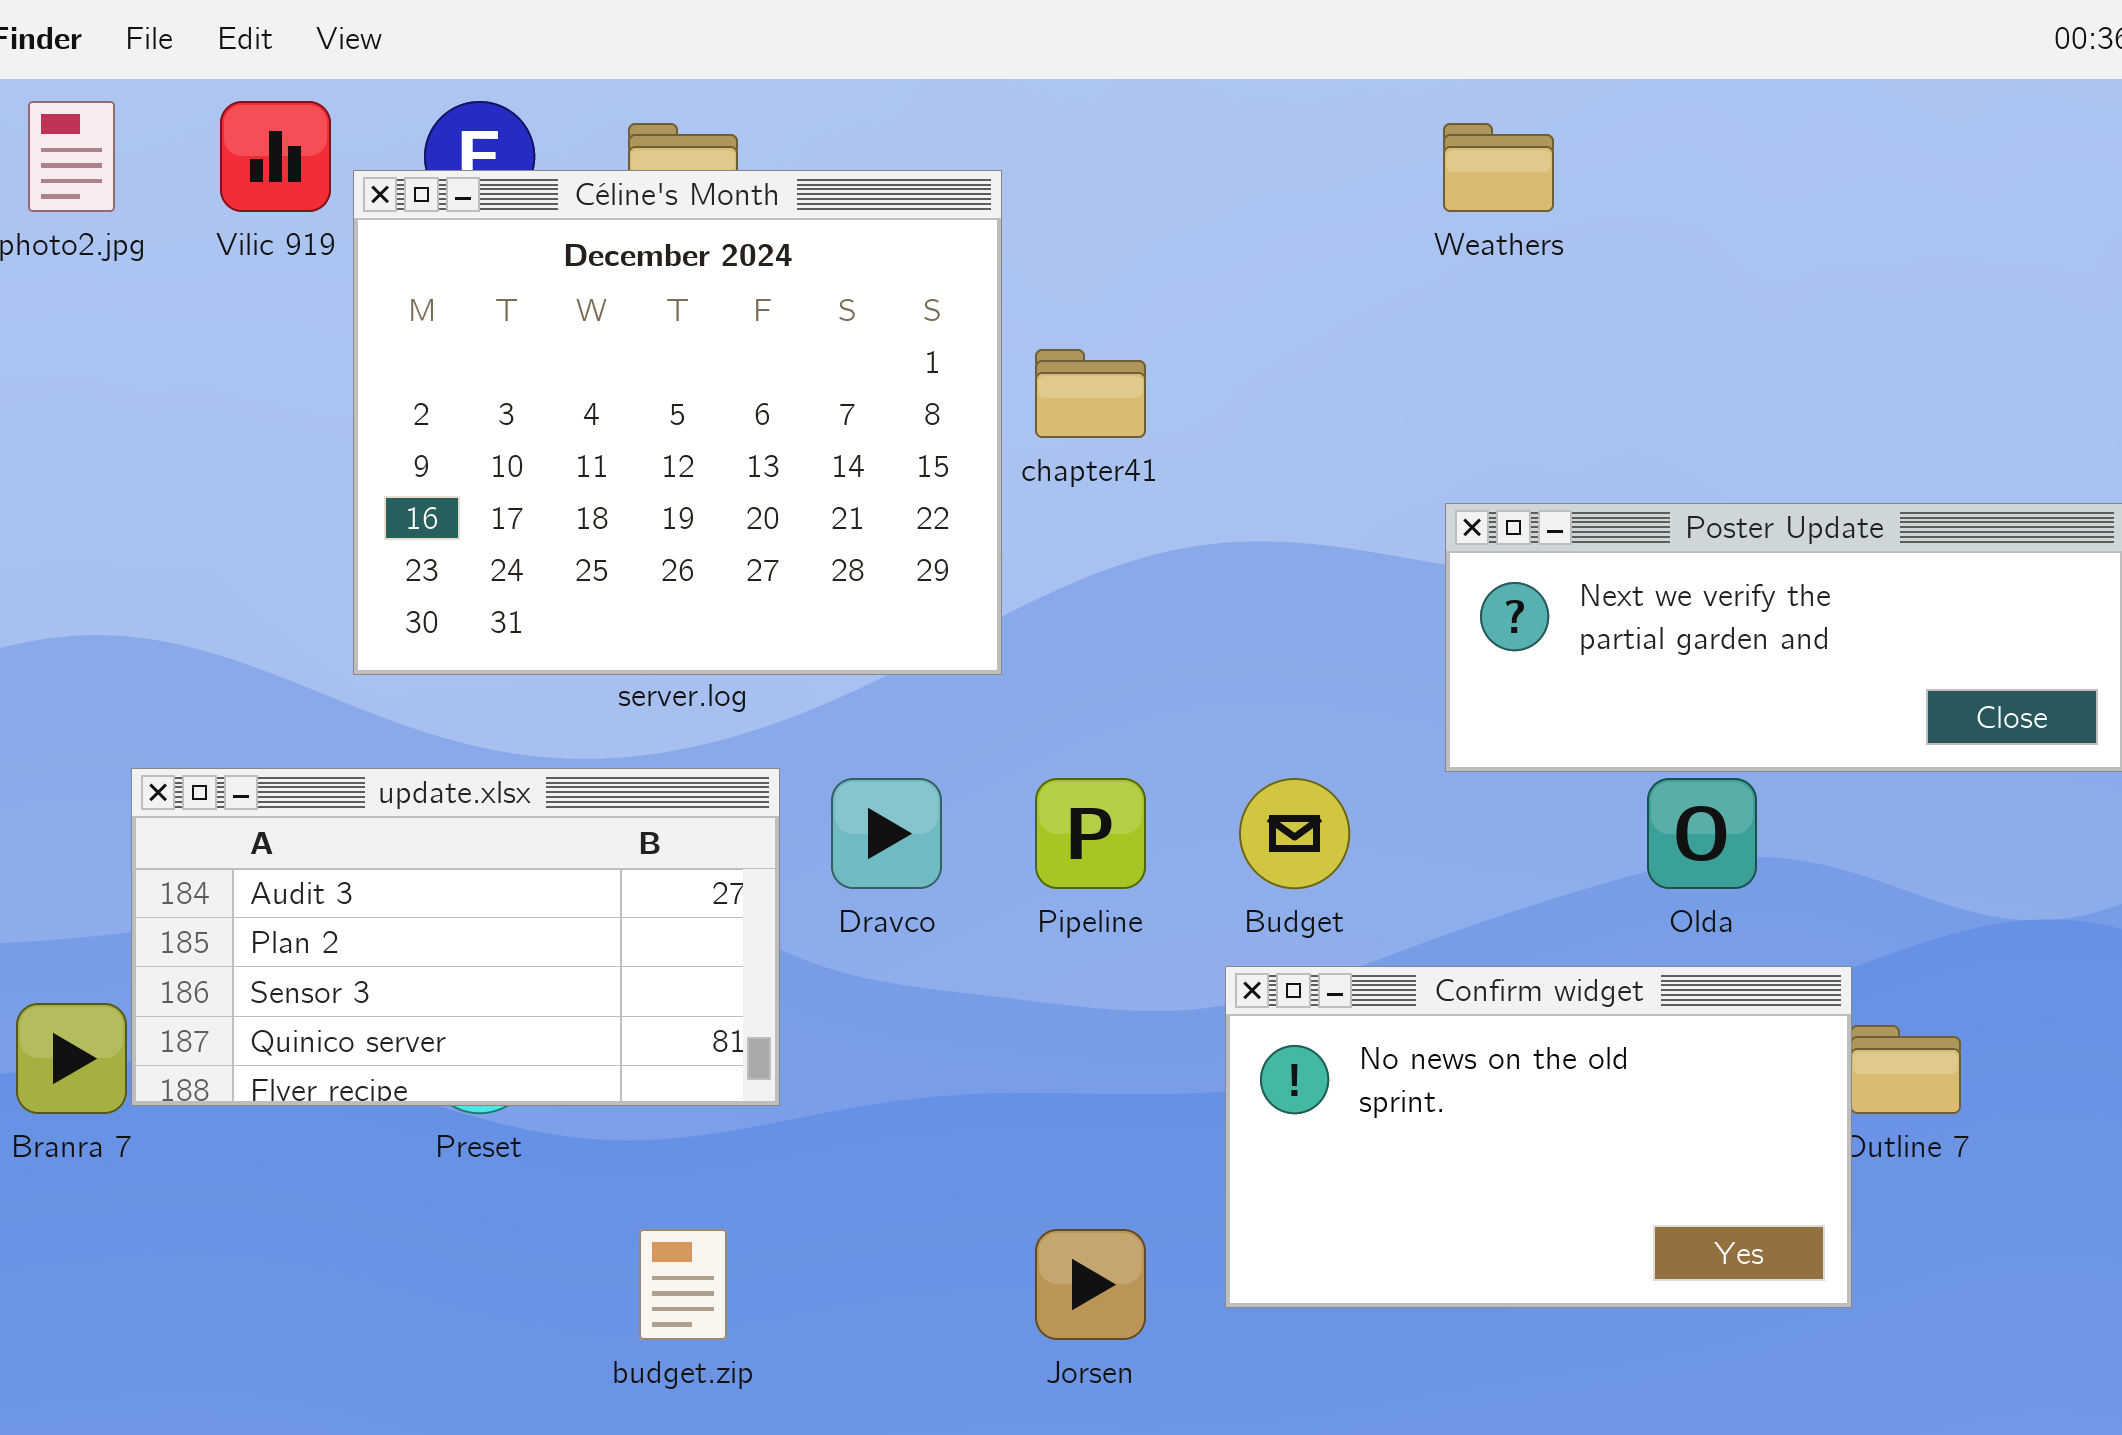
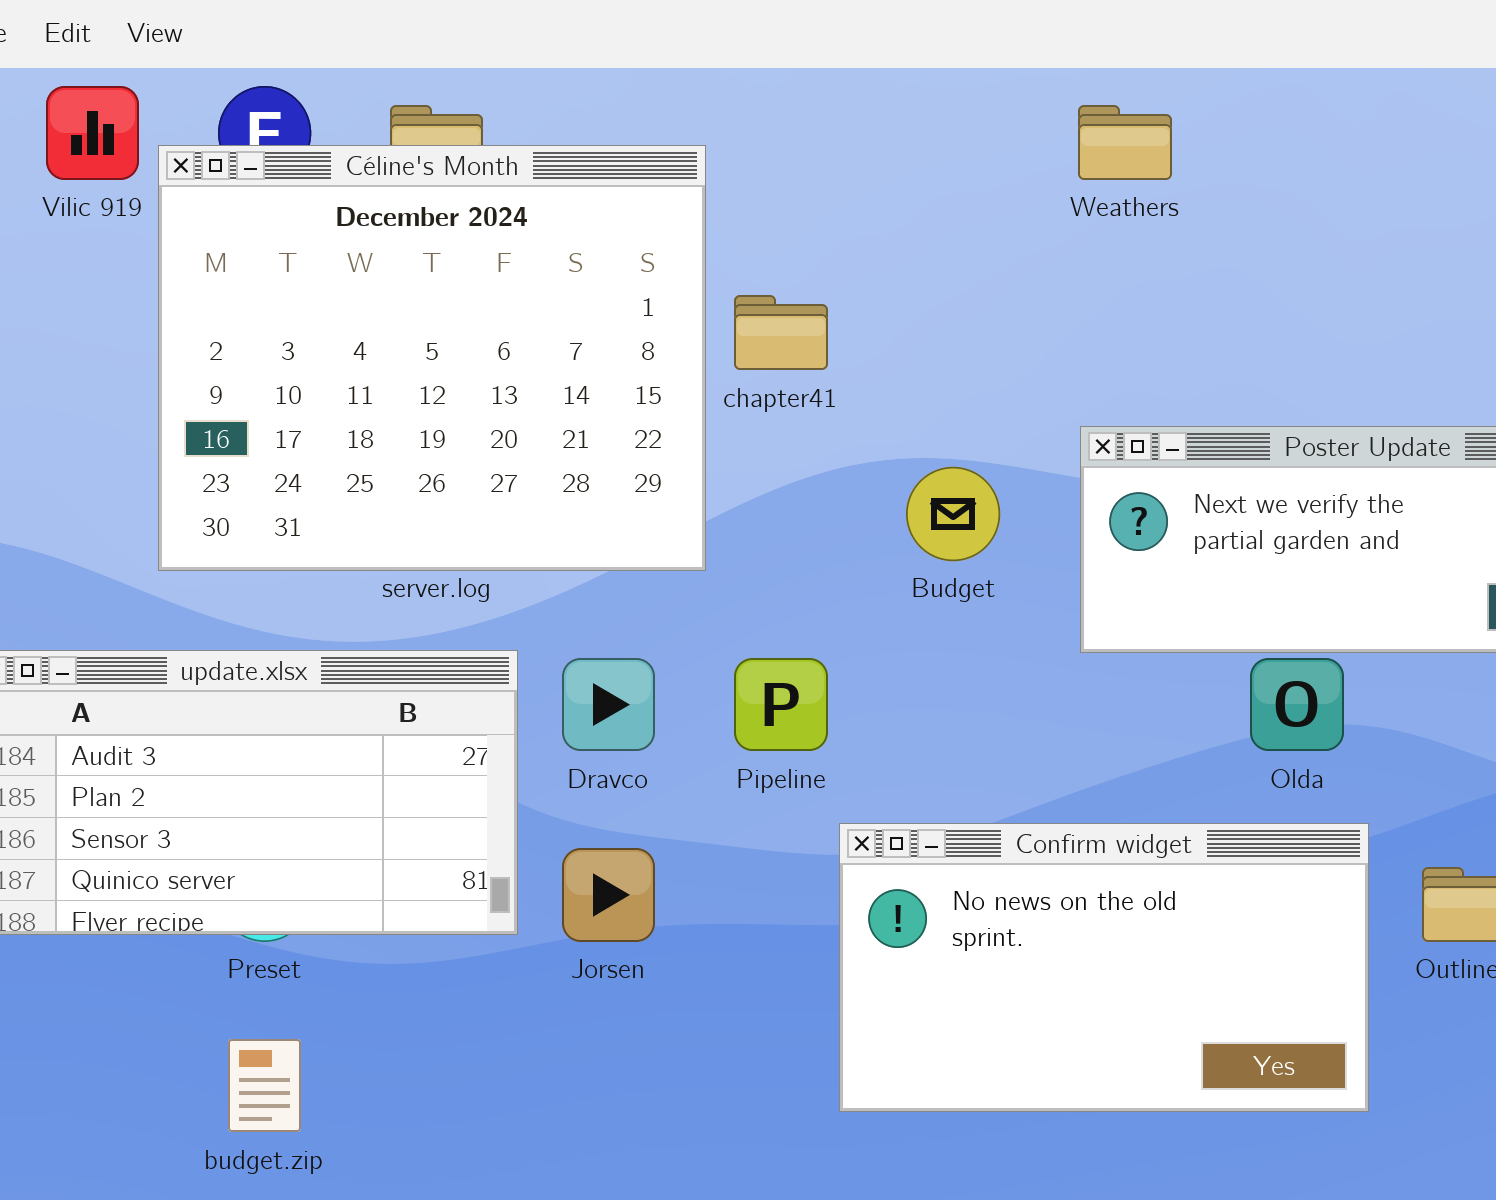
Budget: [1239,778,1350,889] -> [906,467,1000,561], moved
Confirm widget: [1225,966,1852,1308] -> [839,823,1369,1112], moved
budget.zip: [639,1229,727,1340] -> [228,1039,301,1132], moved
Jorsen: [1035,1229,1146,1340] -> [562,848,655,942], moved

